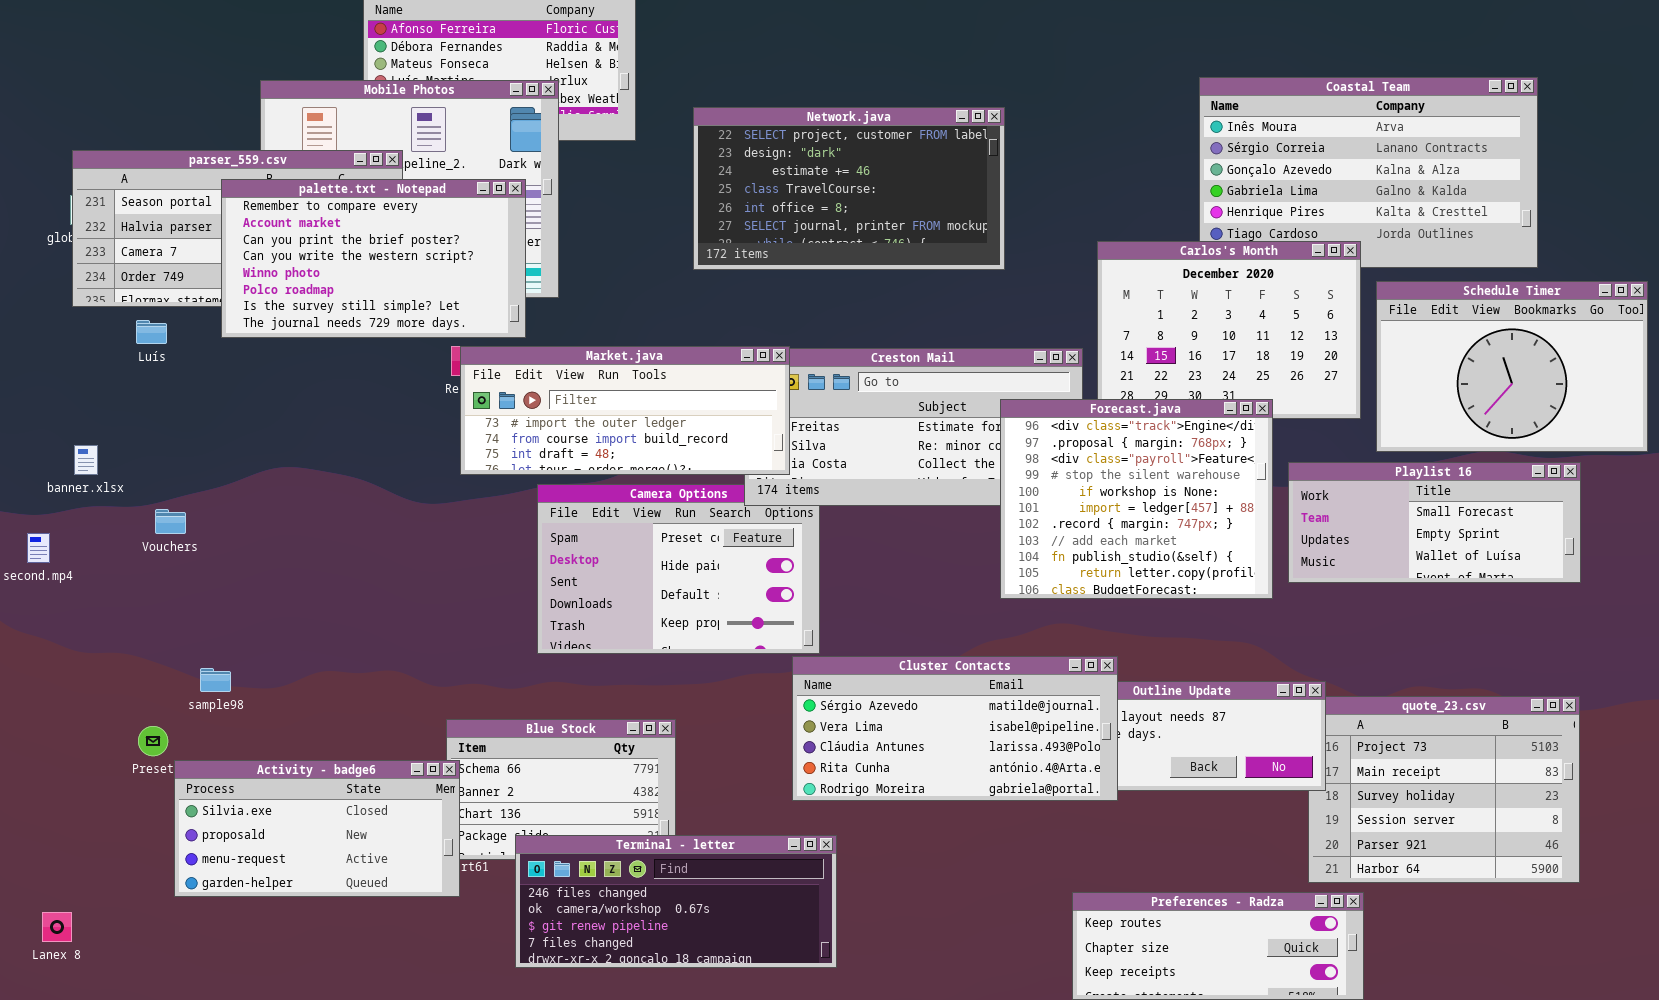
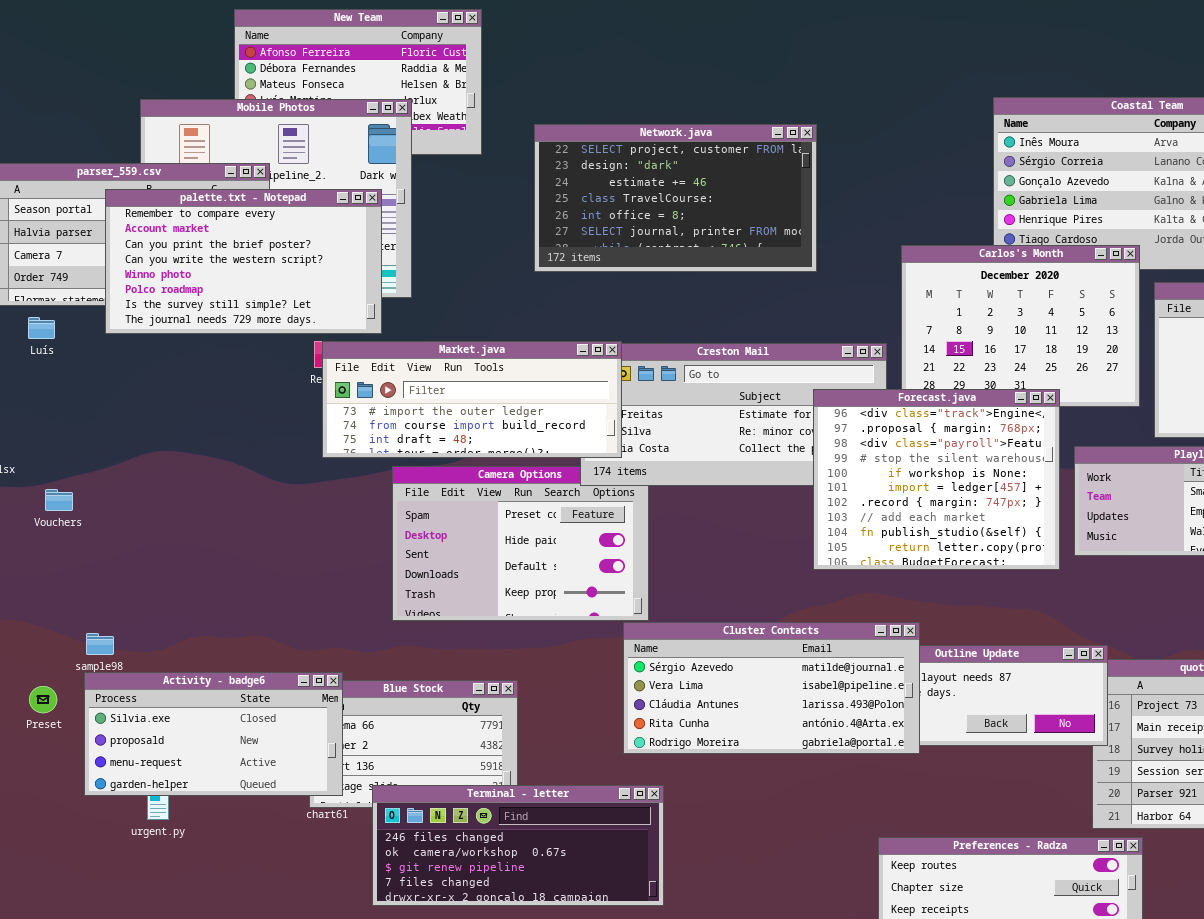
Activity - badge6: [174,760,460,897] -> [84,672,343,796], moved

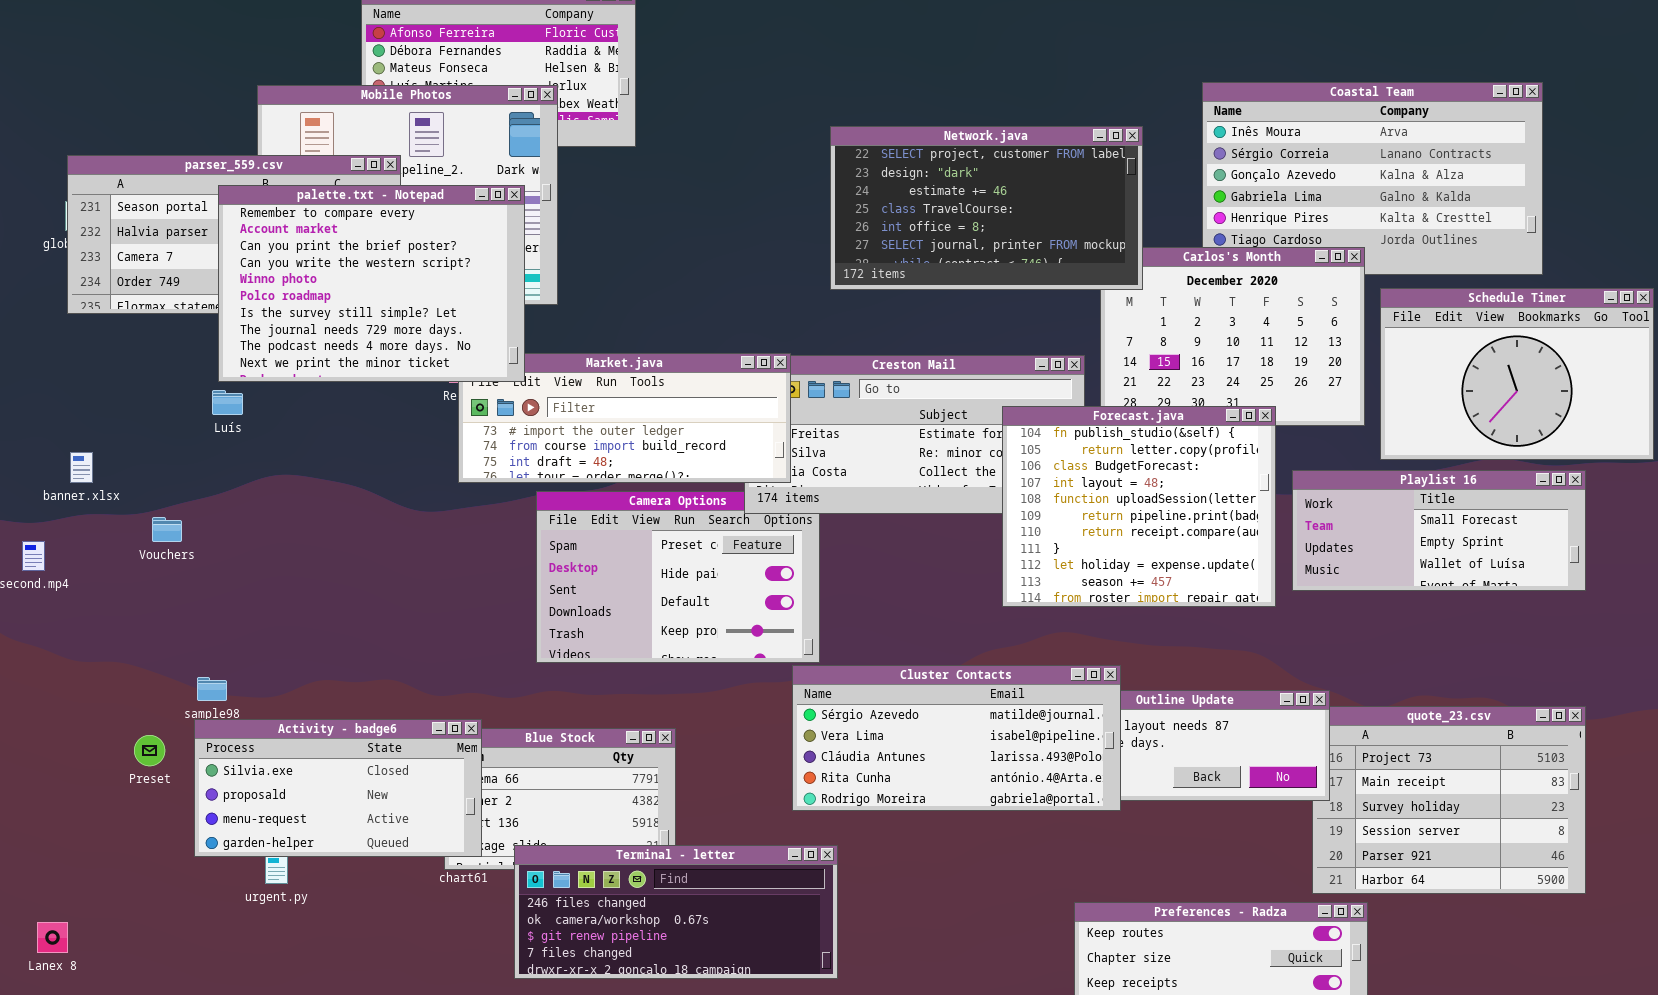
Network.java: [534,124,817,272] -> [830,126,1143,290], moved
palette.txt - Notepad: [105,189,382,334] -> [218,185,525,382], resized
Luís: [28,317,55,339] -> [212,390,243,415], moved
Forecast.java: [813,389,1060,570] -> [1002,406,1276,607], scrolled down 8 rows

